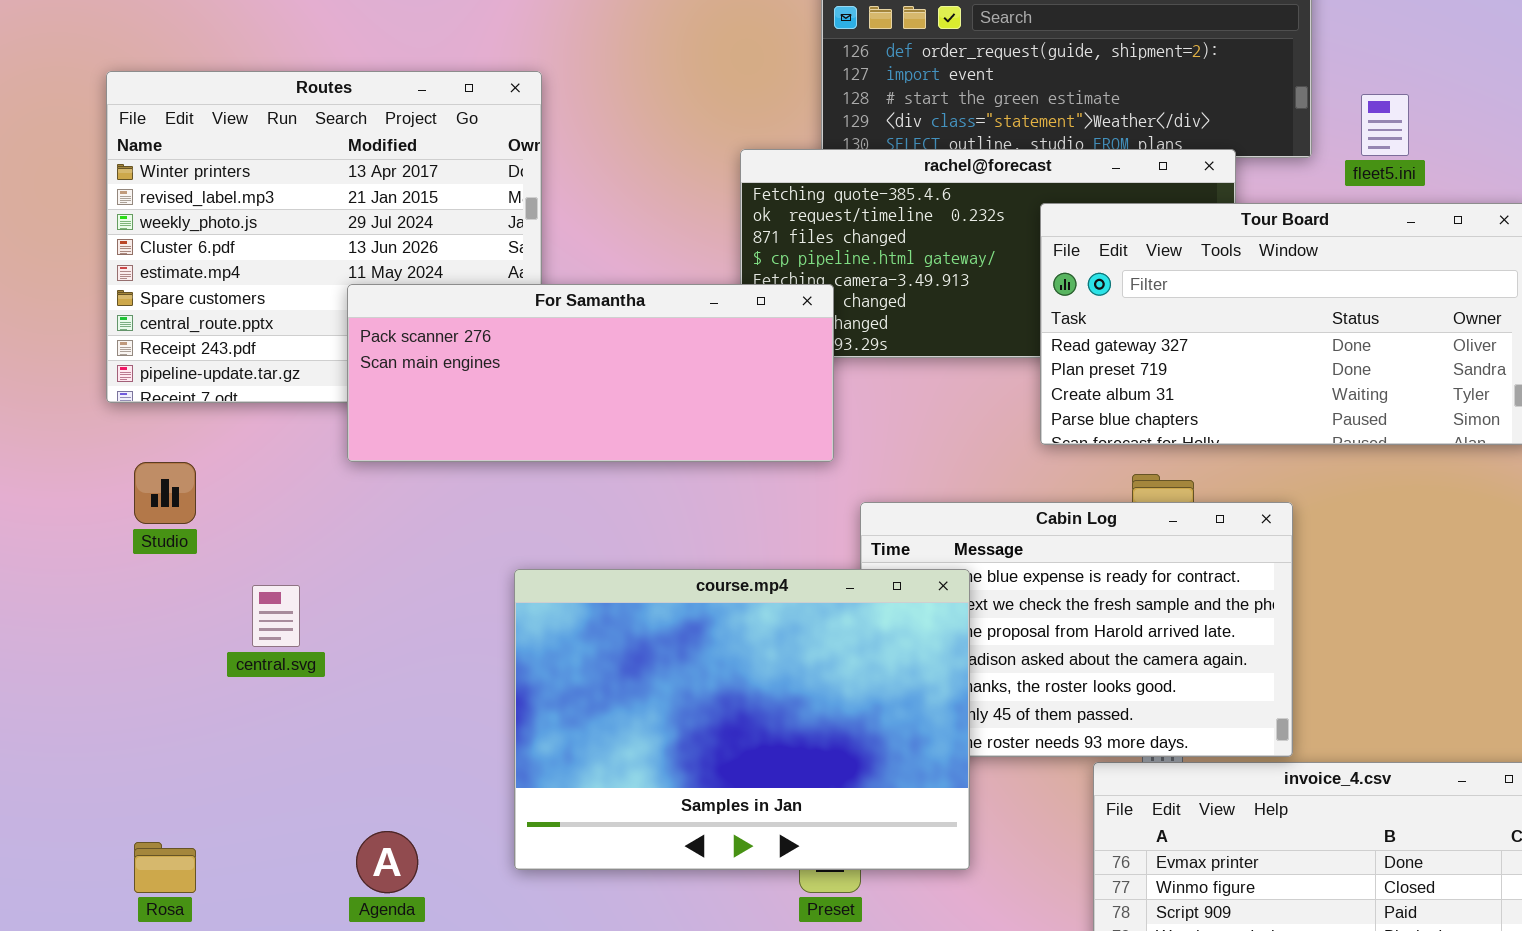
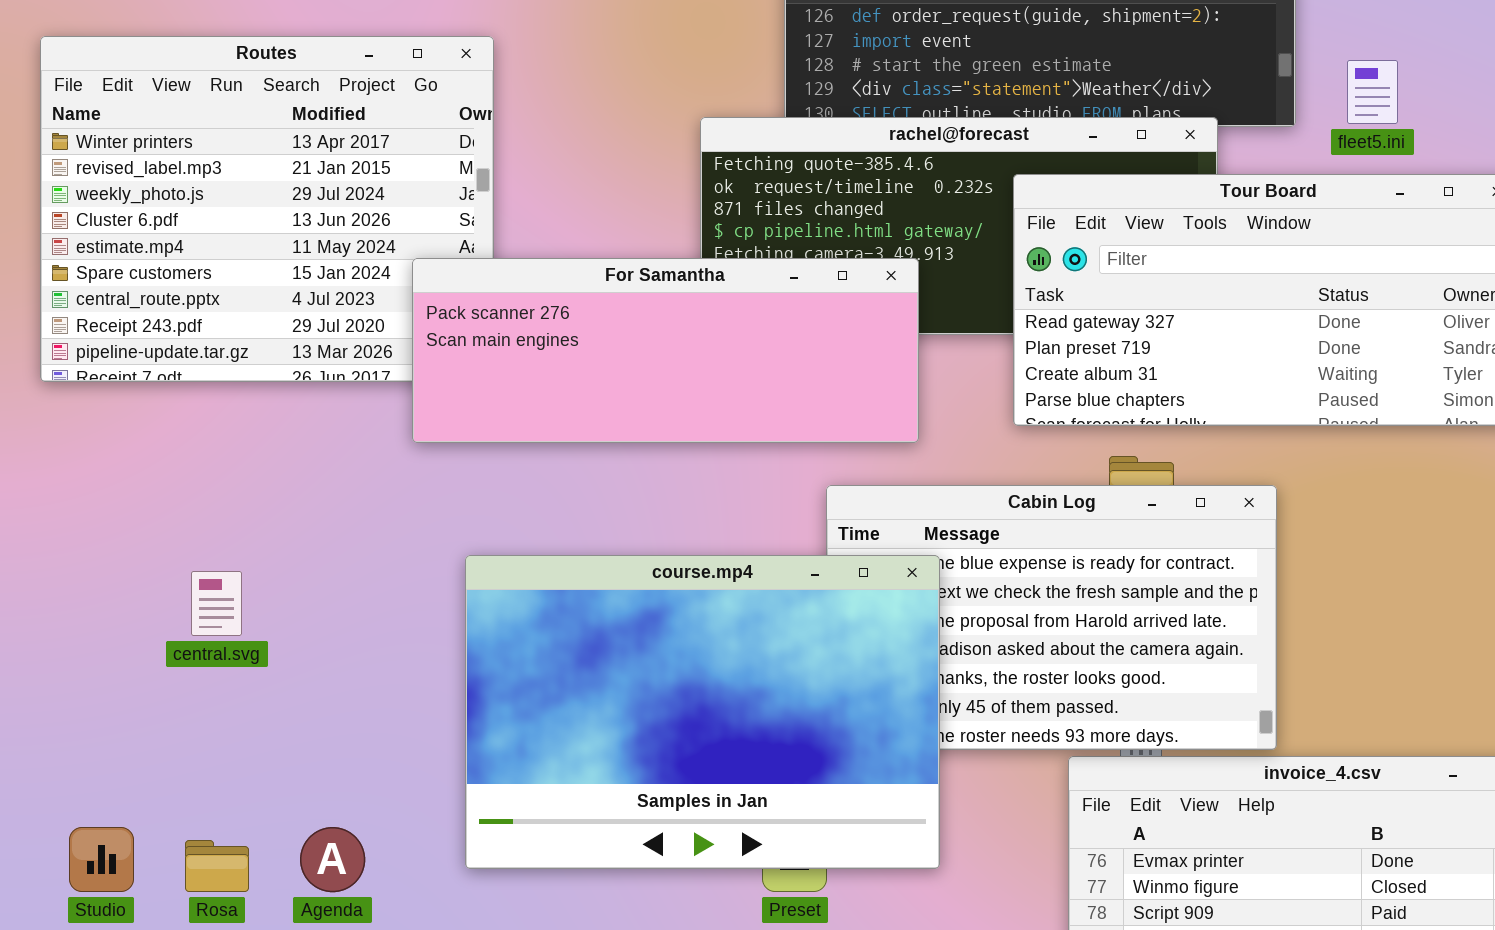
For Samantha: [347,284,834,462] -> [412,258,919,443], moved
Studio: [134,462,196,524] -> [69,827,134,892], moved
Rosa: [134,842,196,893] -> [185,840,249,892], moved

